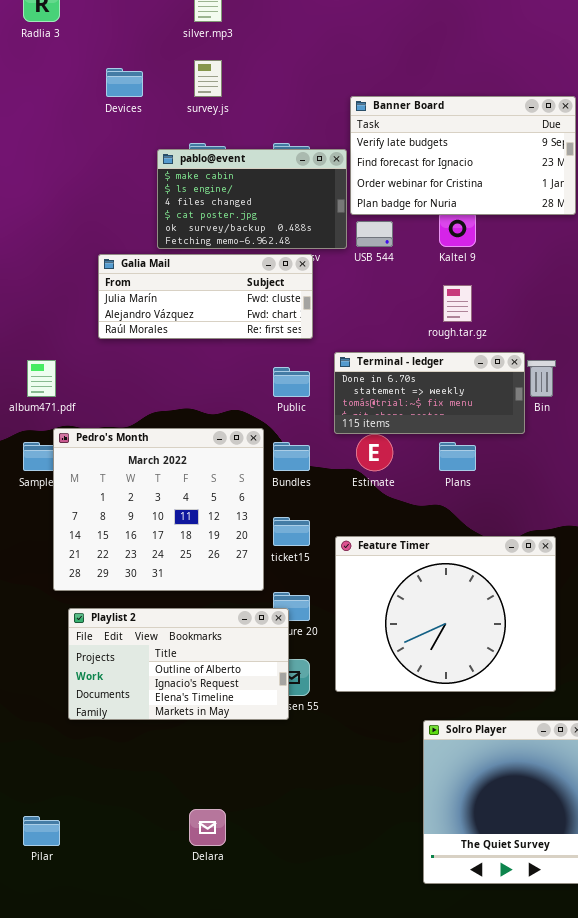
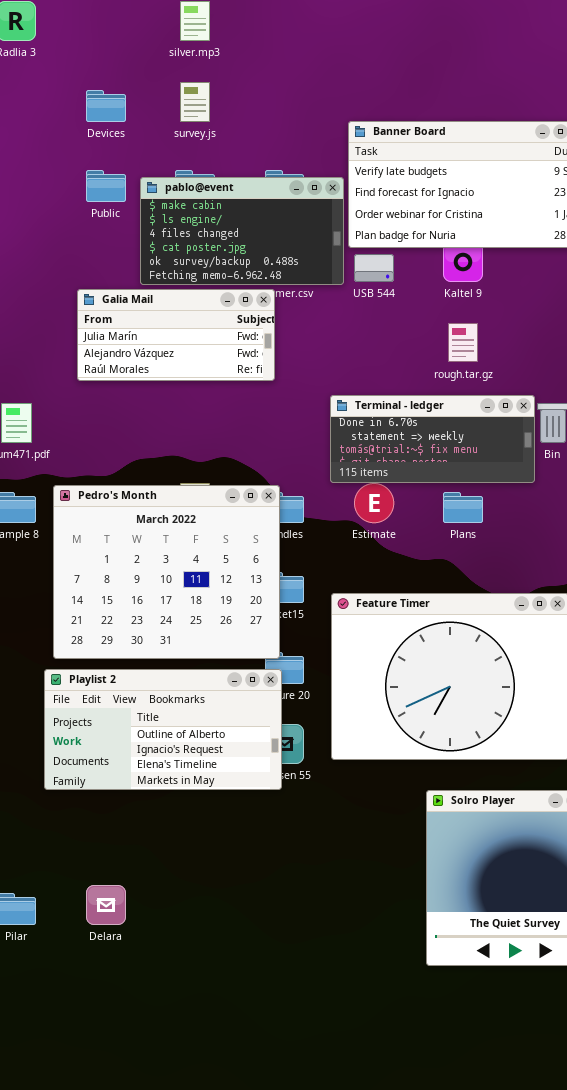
Galia Mail: [98,254,313,339] -> [77,289,275,381], resized
Public: [273,367,310,397] -> [86,170,126,202], moved
Pedro's Month: [53,428,264,591] -> [53,485,280,659], moved
Delara: [189,809,226,846] -> [86,885,126,925], moved

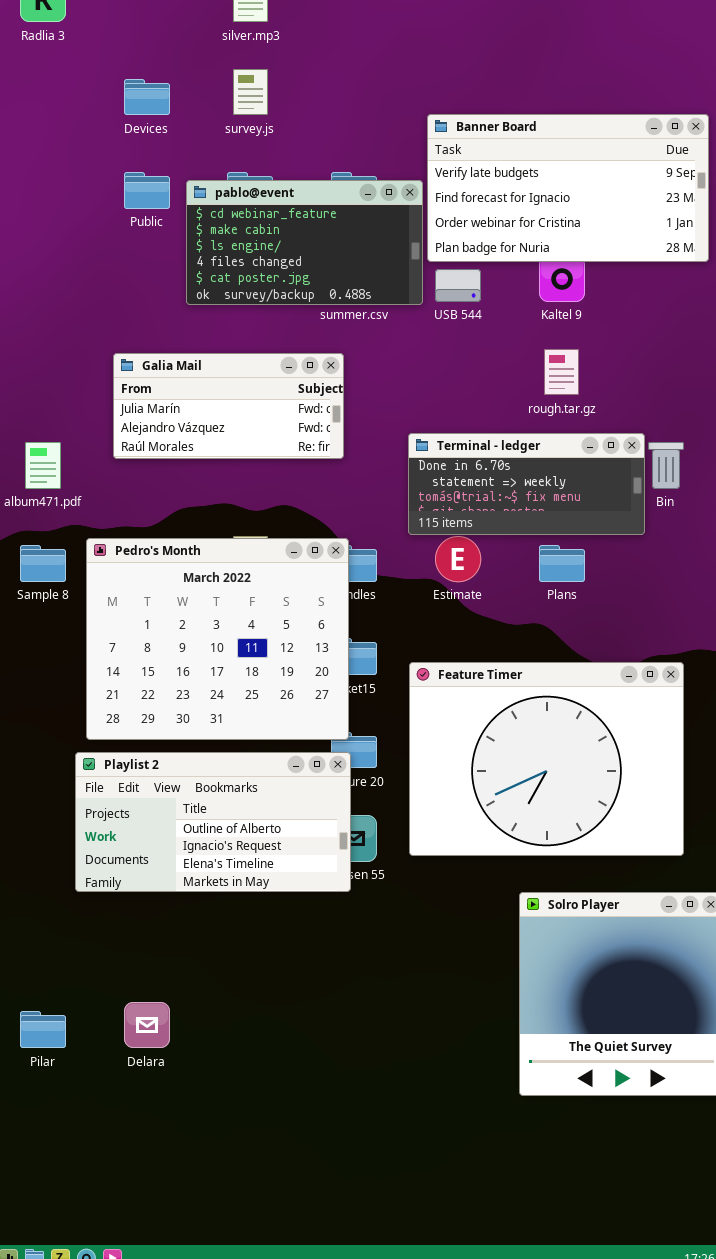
pablo@event: [140,177,344,285] -> [186,180,423,305], scrolled up 1 row
Galia Mail: [77,289,275,381] -> [113,353,344,459], moved

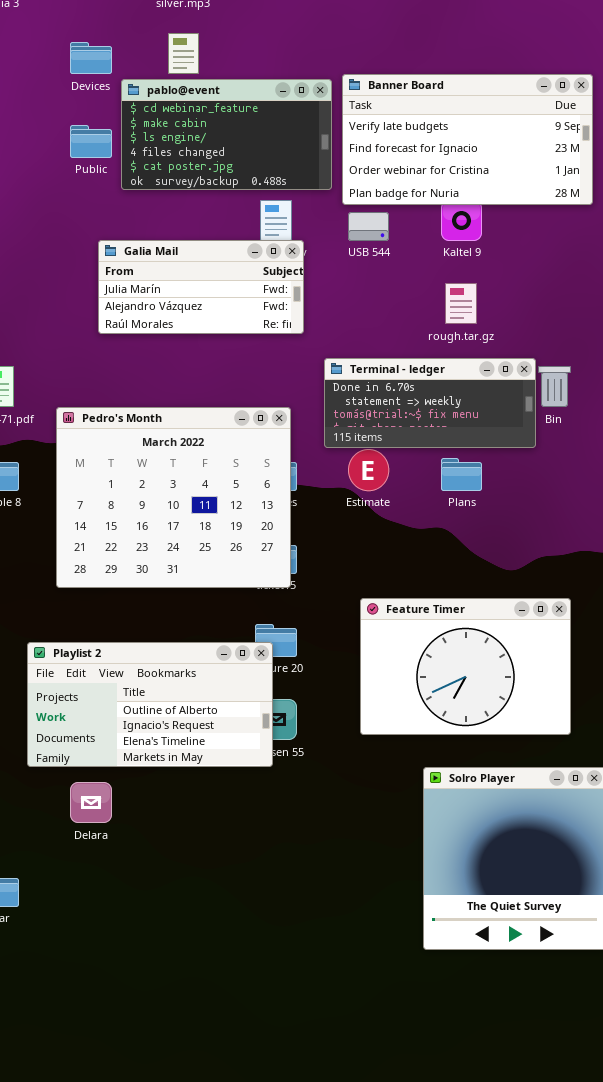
pablo@event: [186,180,423,305] -> [121,79,332,190], moved
Galia Mail: [113,353,344,459] -> [98,240,304,334], moved
Pedro's Month: [86,538,349,740] -> [56,407,291,588], moved
Feature Timer: [409,662,684,856] -> [360,598,571,735], resized
Delara: [124,1002,170,1048] -> [70,782,112,823], moved

